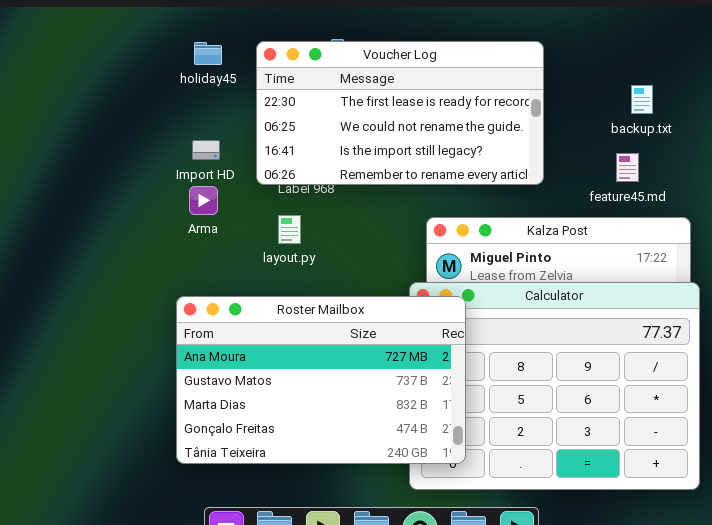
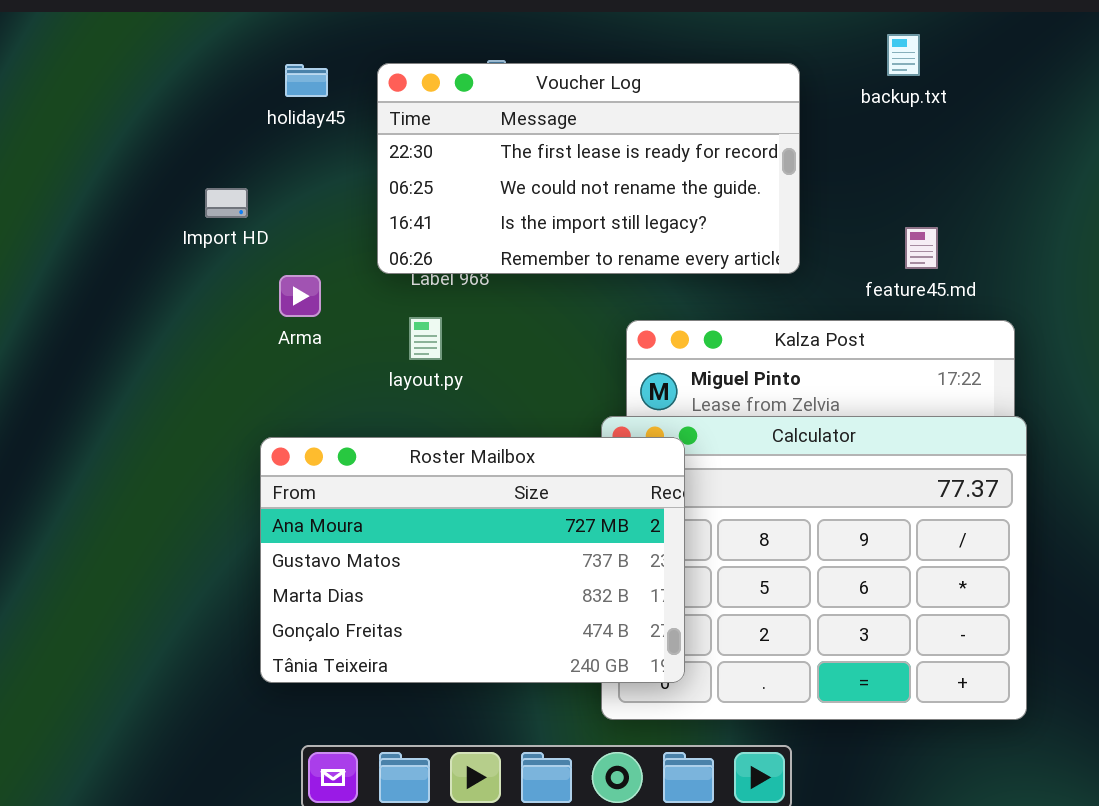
backup.txt: [631,85,653,114] -> [887,34,920,76], moved
Import HD: [192,140,220,160] -> [205,188,248,218], moved

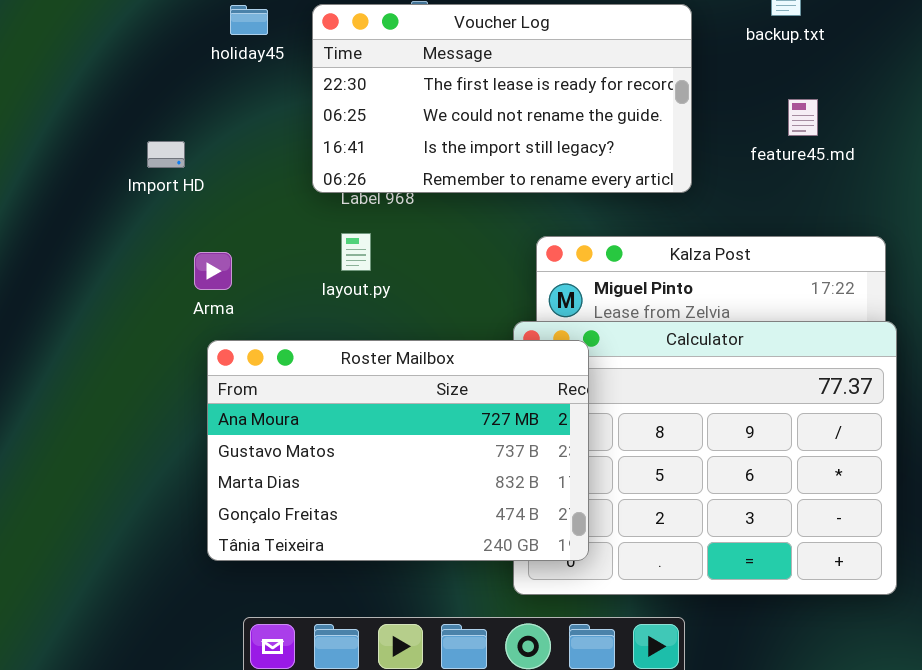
Import HD: [205,188,248,218] -> [147,141,185,168], moved
feature45.md: [905,227,938,269] -> [788,99,818,136], moved
Arma: [279,275,321,317] -> [194,252,232,290], moved

